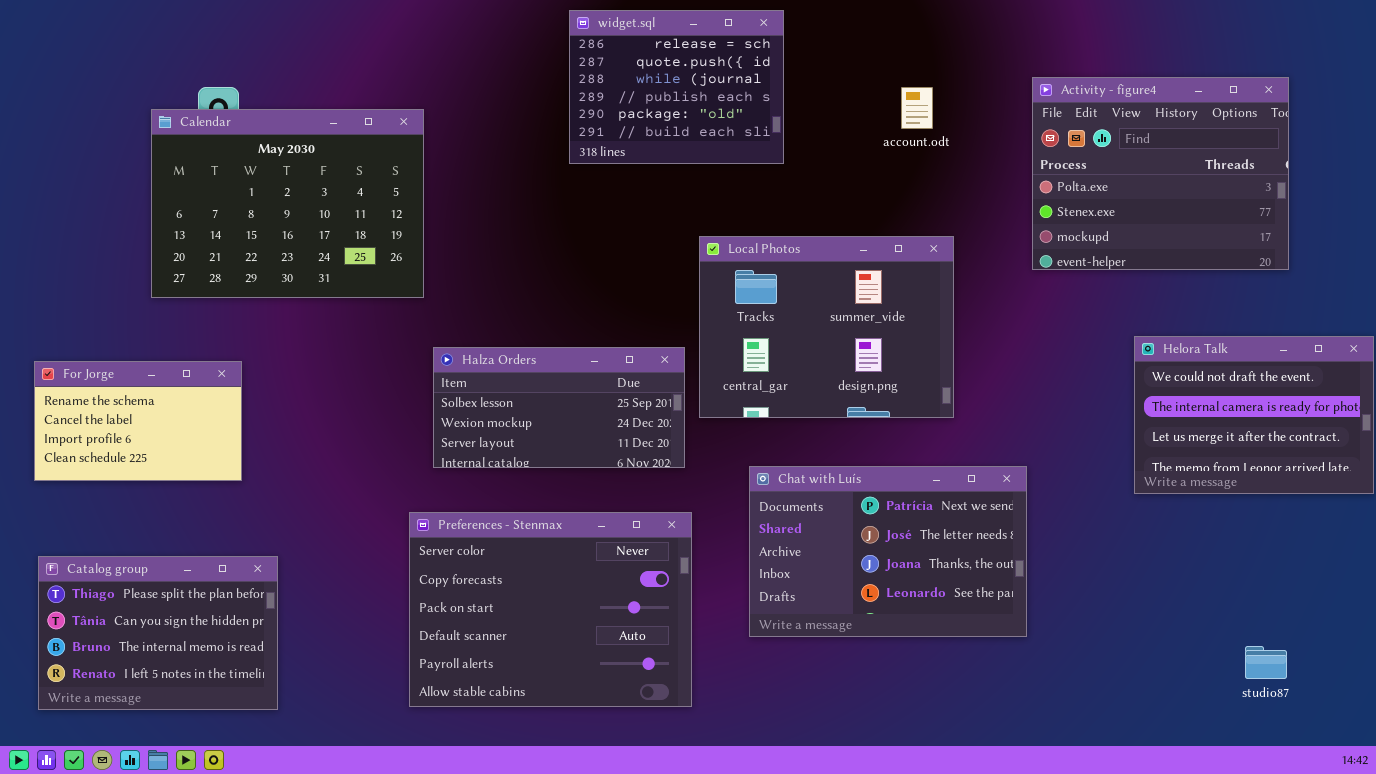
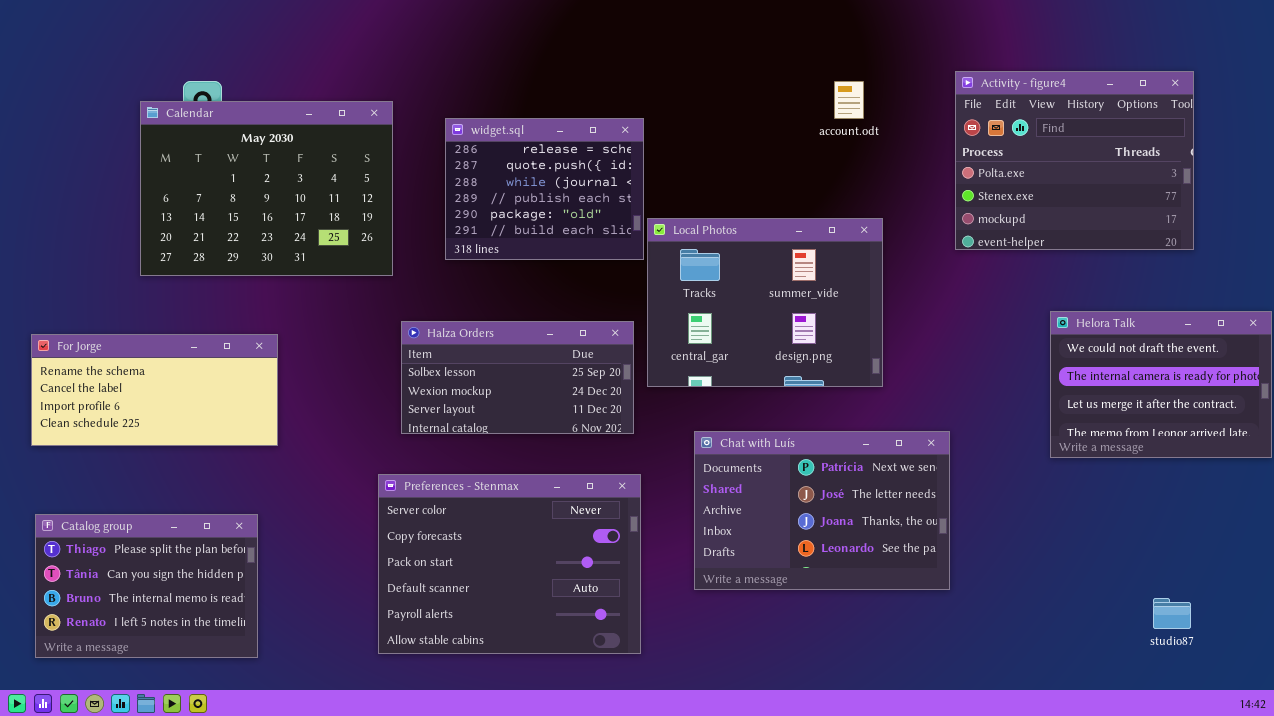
widget.sql: [569,10,784,164] -> [445,118,644,260], moved
For Jorge: [34,361,242,481] -> [31,334,278,446], resized

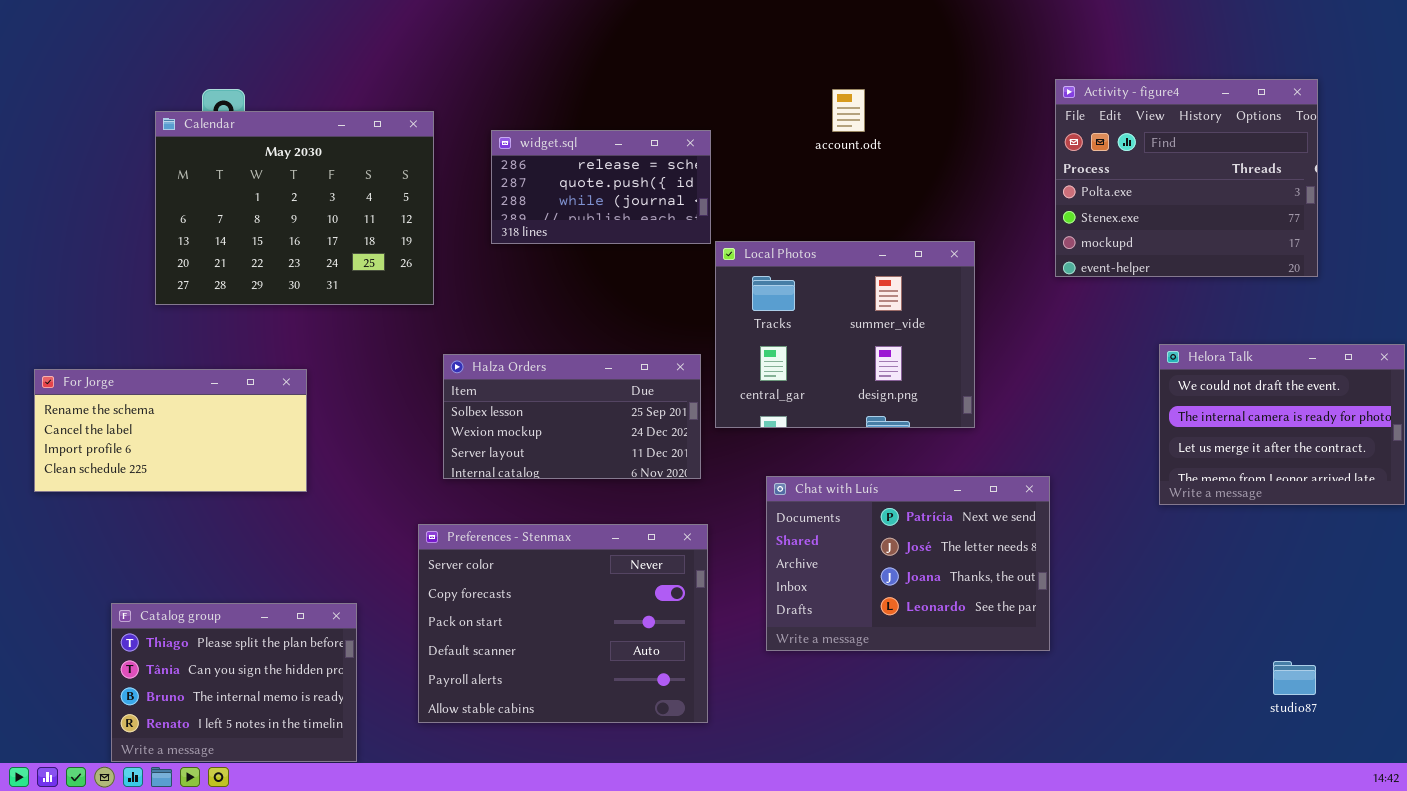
account.odt: [834,81,864,119] -> [832,89,865,132], moved
widget.sql: [445,118,644,260] -> [491,130,711,244], resized
Catalog group: [35,514,258,658] -> [111,603,357,762], moved

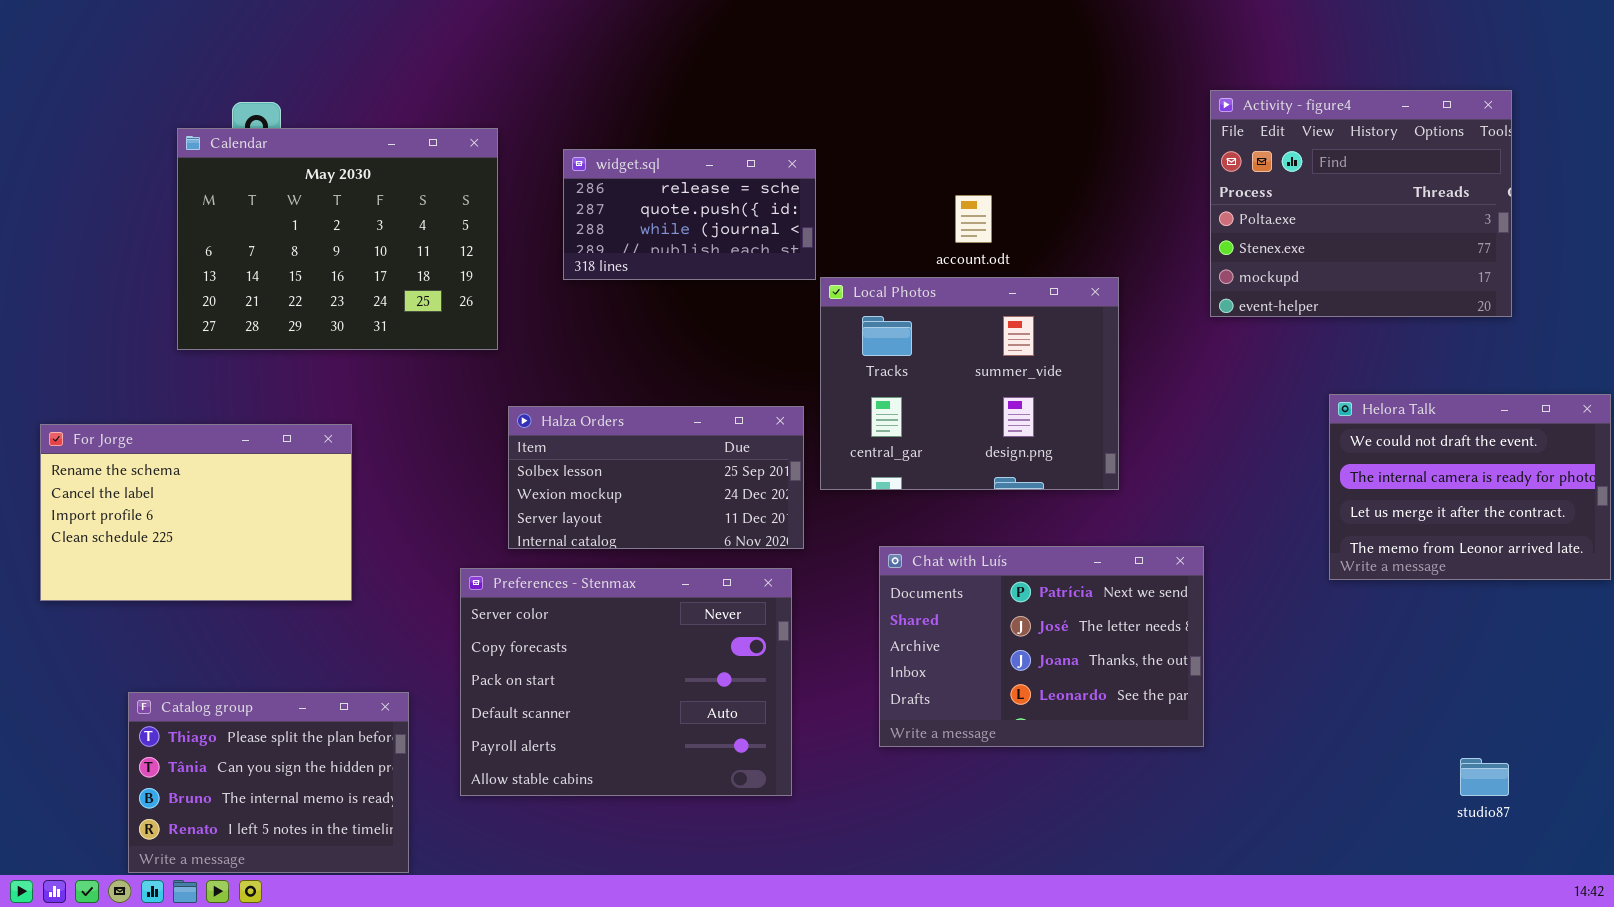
account.odt: [832,89,865,132] -> [955,195,992,243], moved
For Jorge: [34,369,307,492] -> [40,424,352,601], resized
Preferences - Stenmax: [418,524,708,723] -> [460,568,792,796], moved

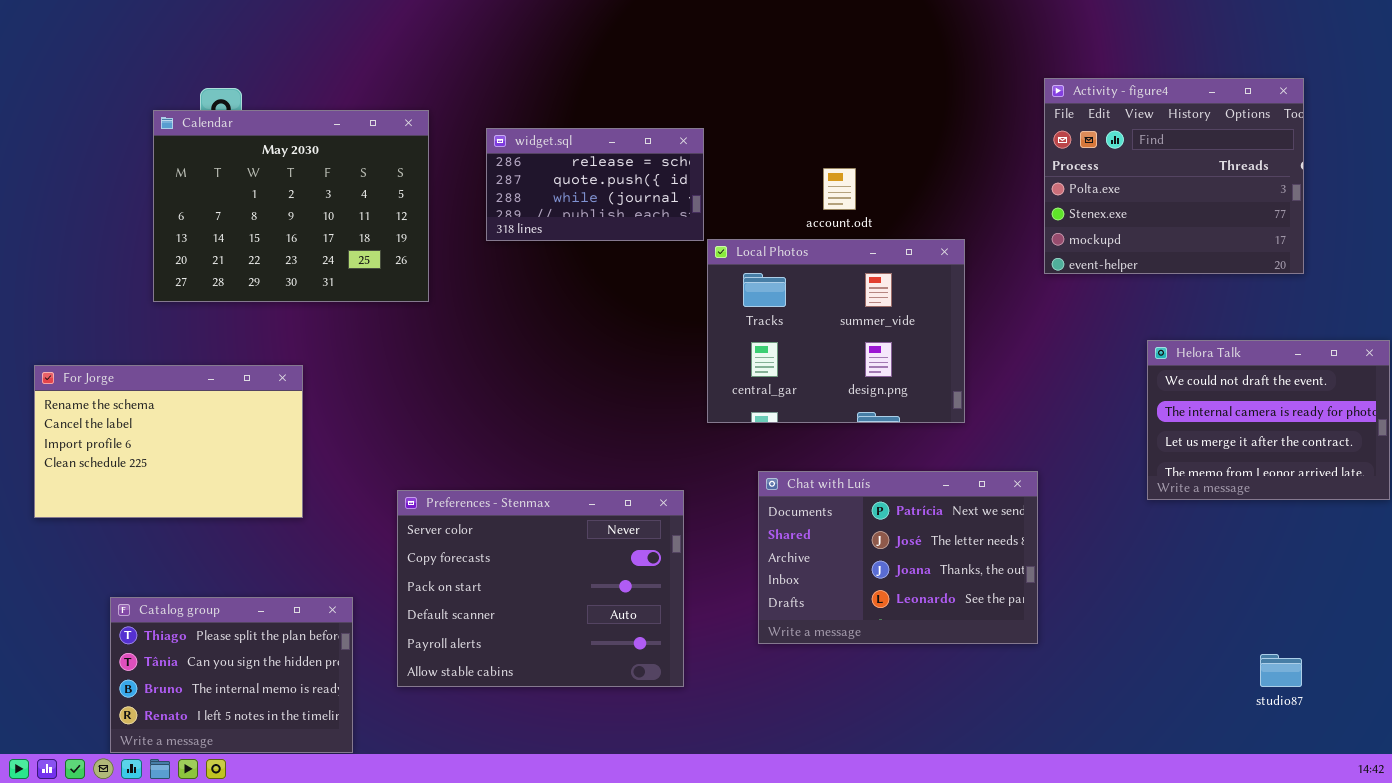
Halza Orders: [508,406,804,549] -> none, closed

